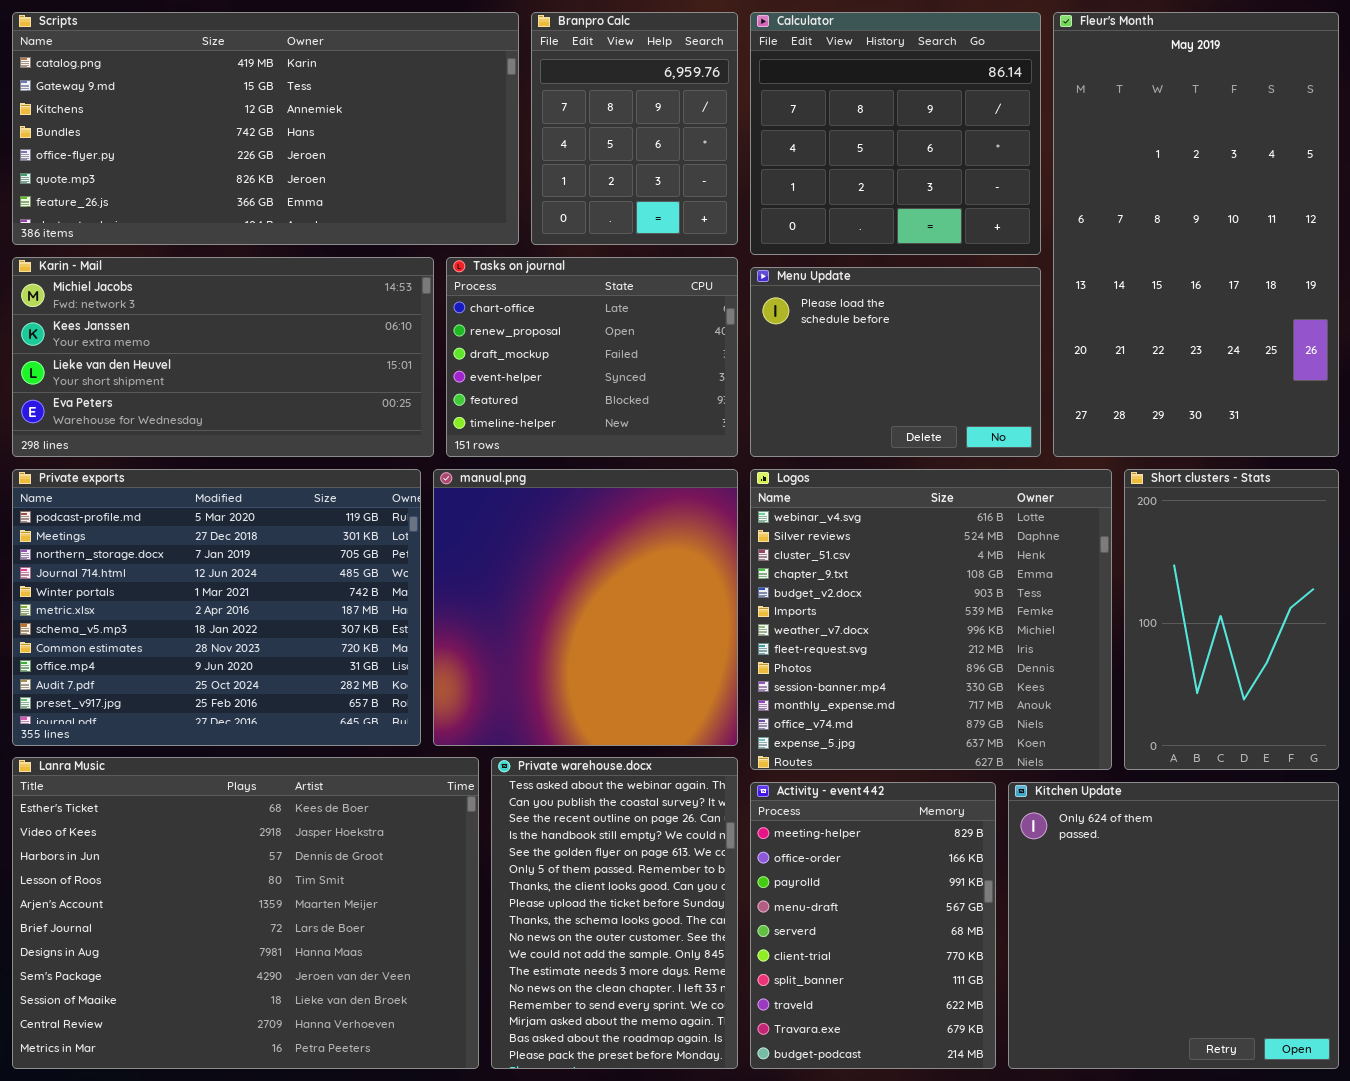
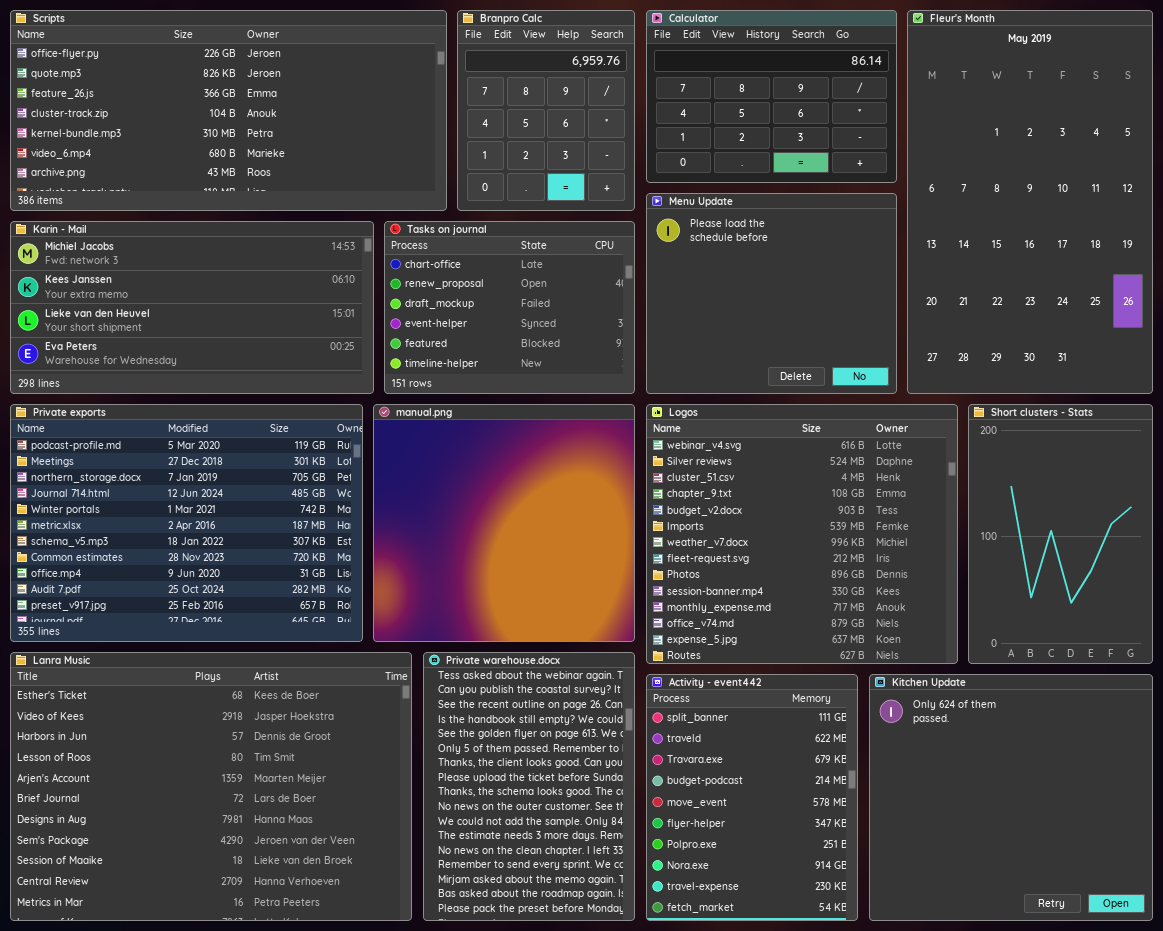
Scripts: [12,12,519,245] -> [10,10,447,211], scrolled down 4 rows
Calculator: [750,12,1041,255] -> [646,10,897,183], resized
Menu Update: [750,267,1041,457] -> [646,193,897,394], resized
Activity - event442: [750,782,996,1069] -> [646,674,858,921], scrolled down 6 rows

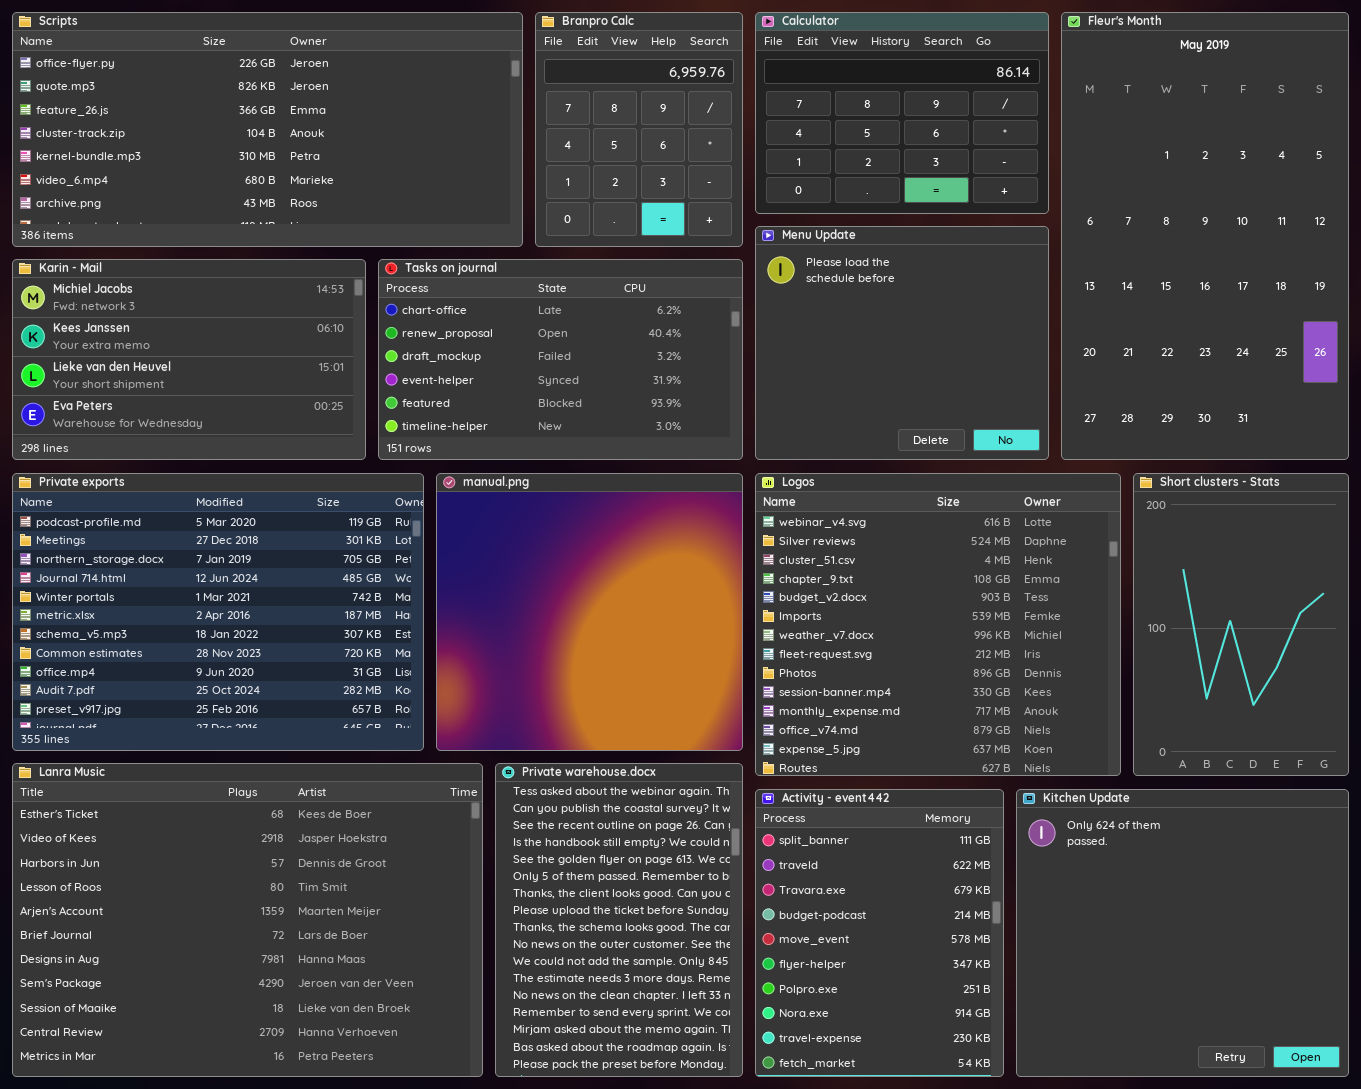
Karin - Mail: [10,221,374,394] -> [12,259,366,460], resized
Tasks on journal: [384,221,635,394] -> [378,259,743,460], resized

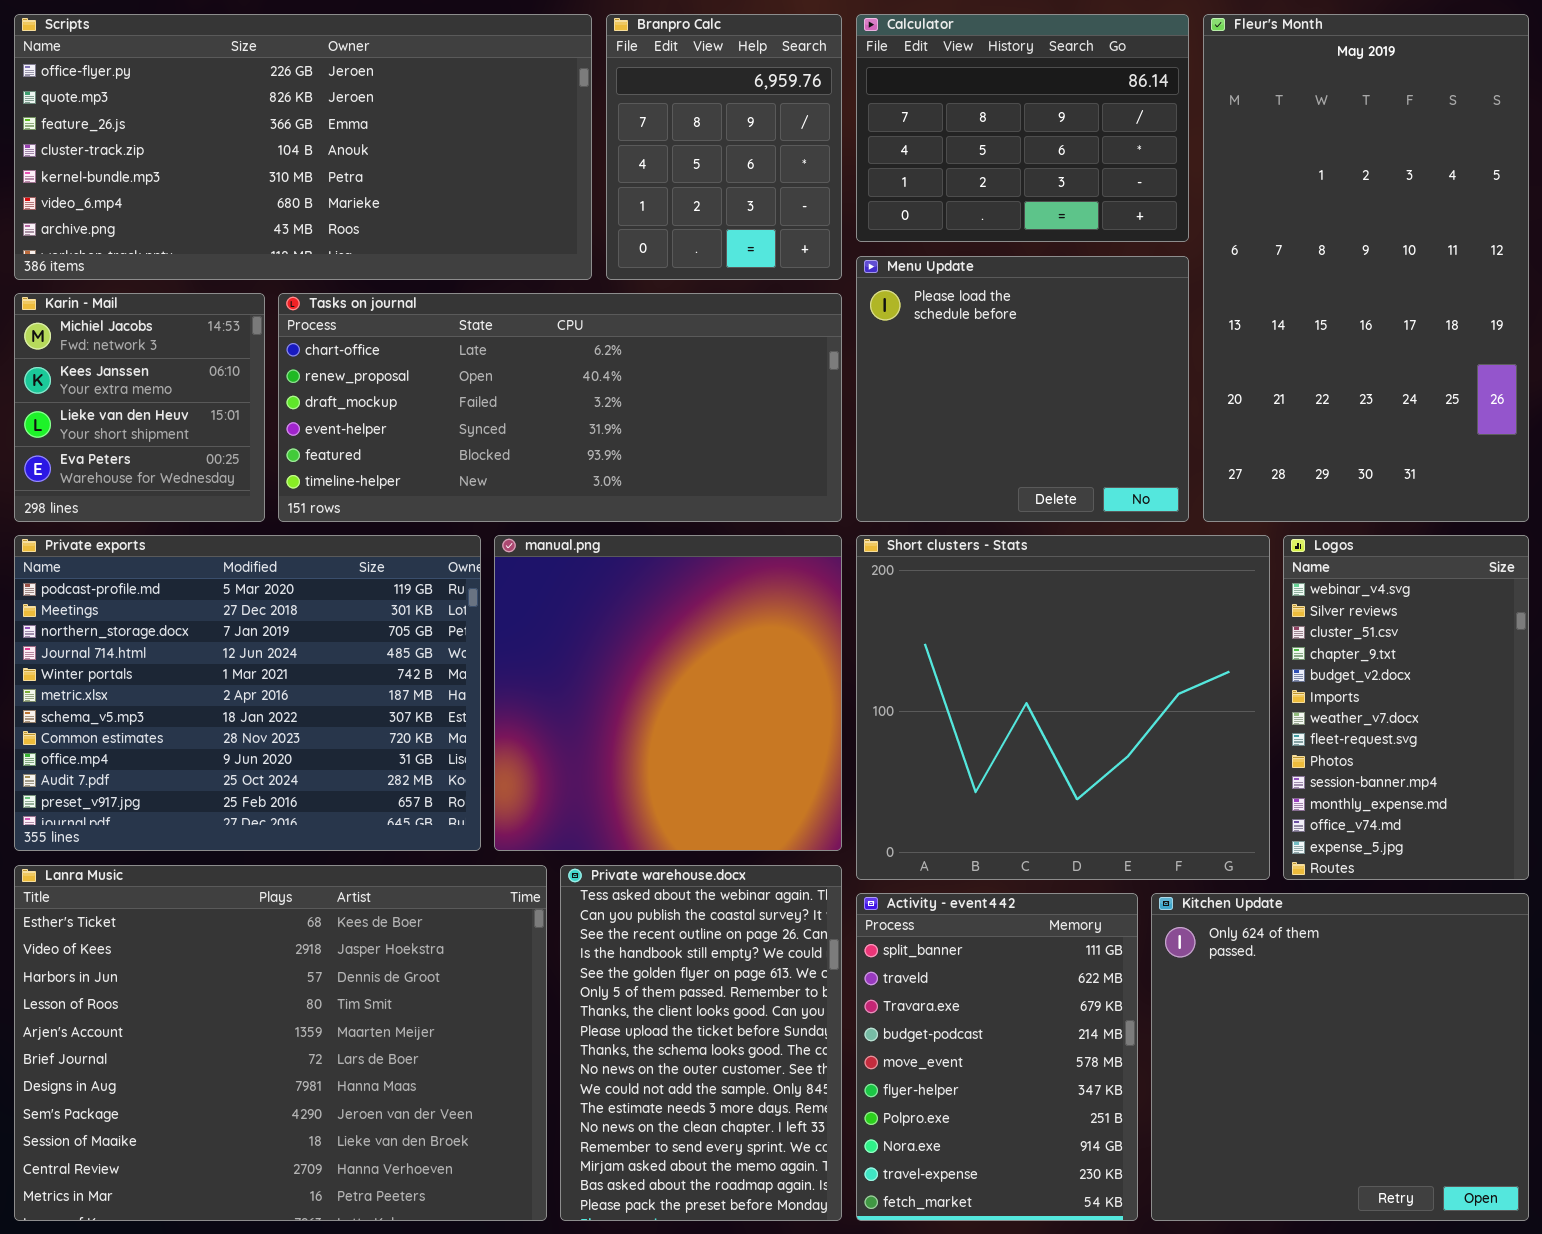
Karin - Mail: [12,259,366,460] -> [14,293,265,522], resized
Tasks on journal: [378,259,743,460] -> [278,293,842,522], resized
Logos: [755,473,1121,776] -> [1283,535,1529,880], moved, resized
Short clusters - Stats: [1133,473,1349,776] -> [856,535,1270,880], moved, resized

